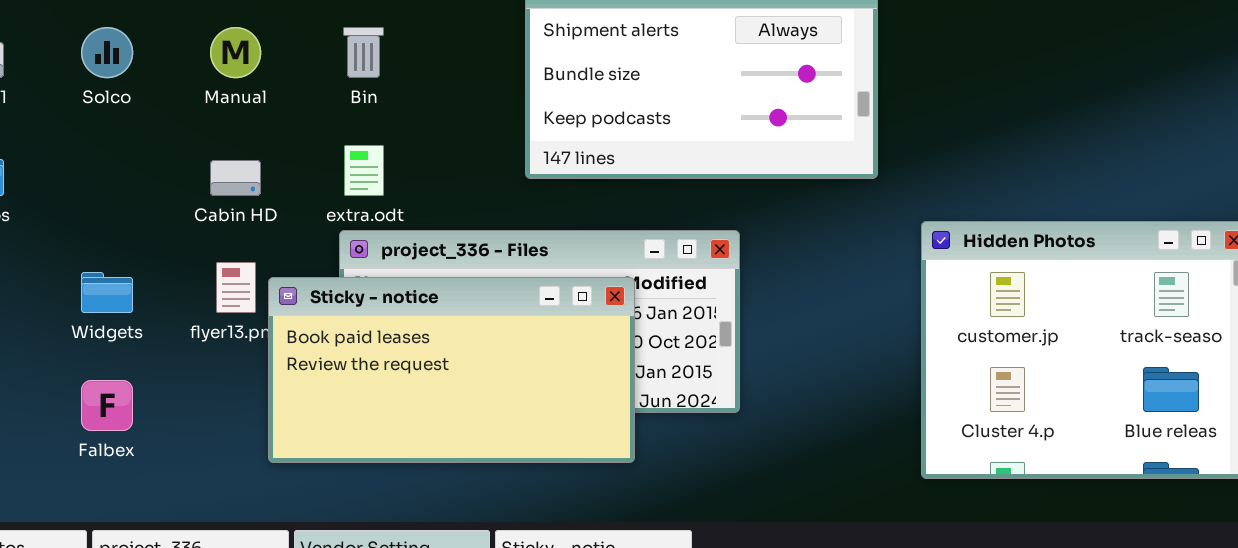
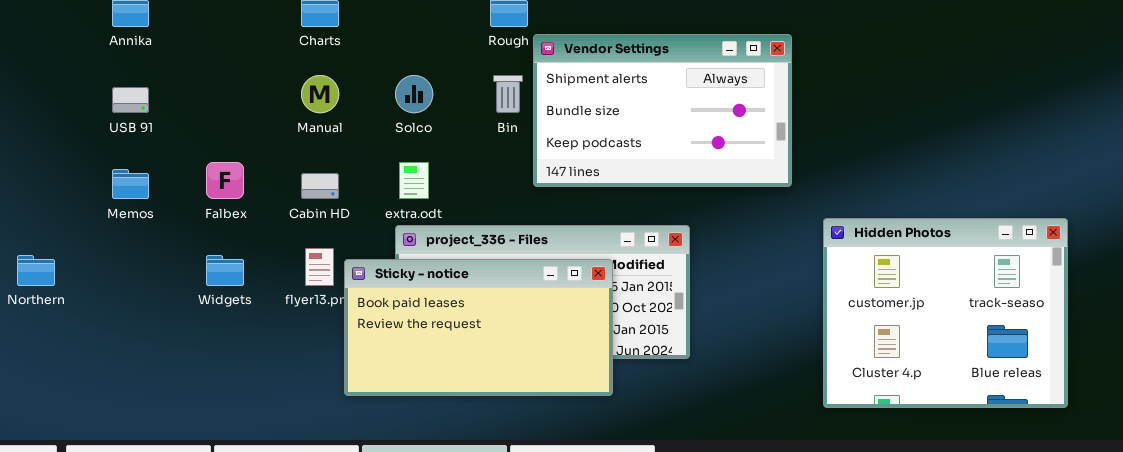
Solco: [81,27,133,78] -> [395,75,433,113], moved
Bin: [343,27,384,78] -> [493,75,523,113], moved
Falbex: [81,380,133,431] -> [206,162,244,199], moved

